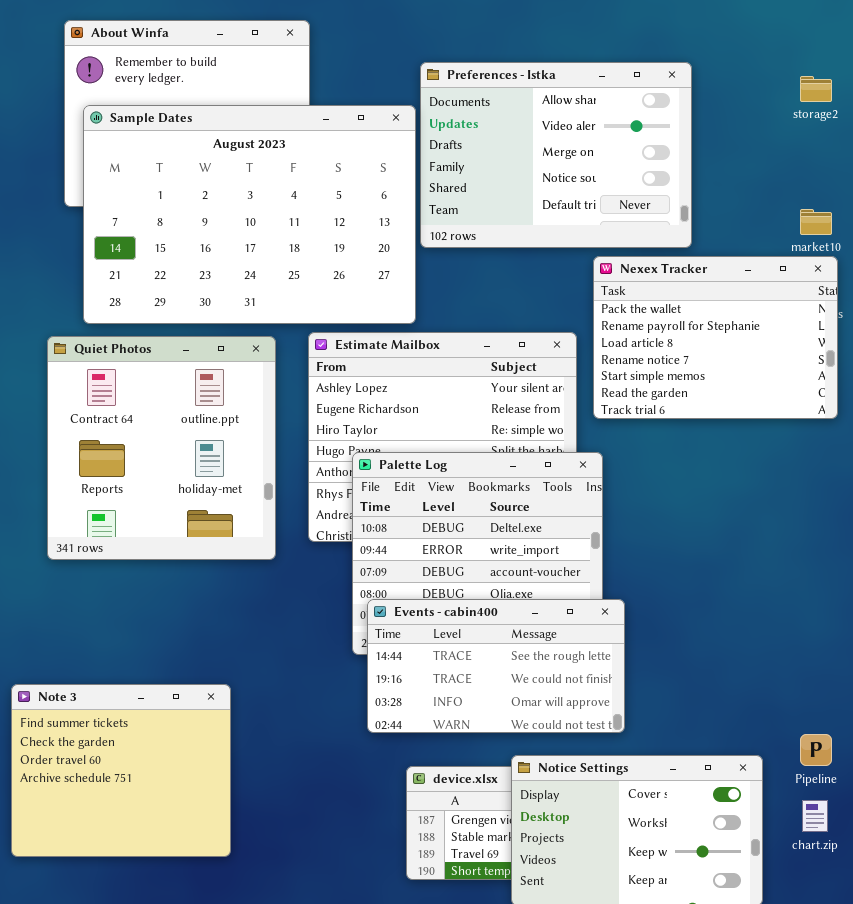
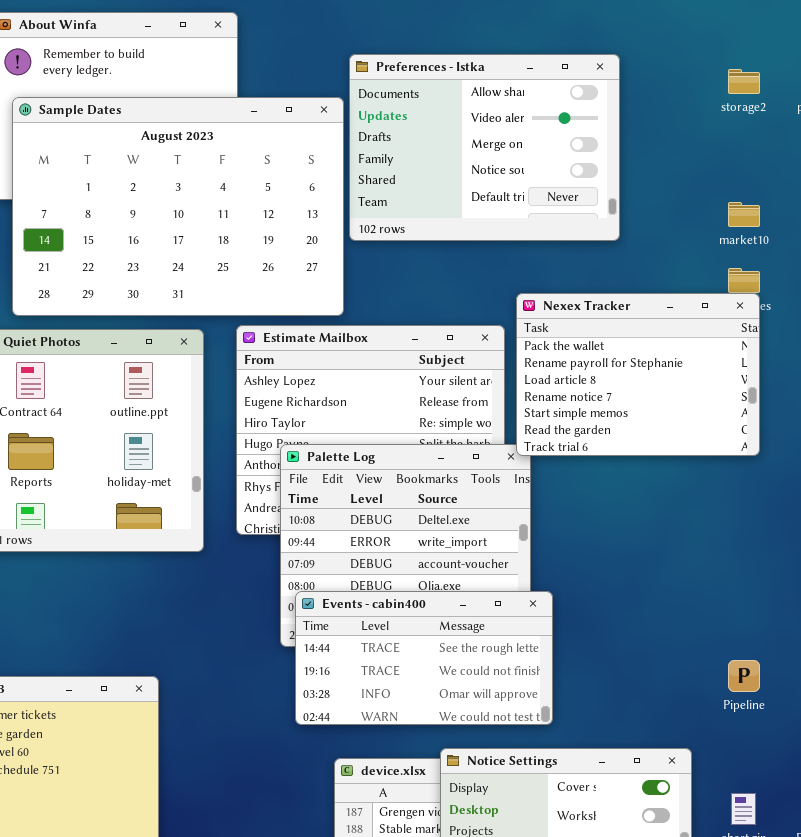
Nexex Tracker: [593,256,838,419] -> [516,293,760,456], moved
Pipeline: [800,734,832,766] -> [728,660,760,692], moved

